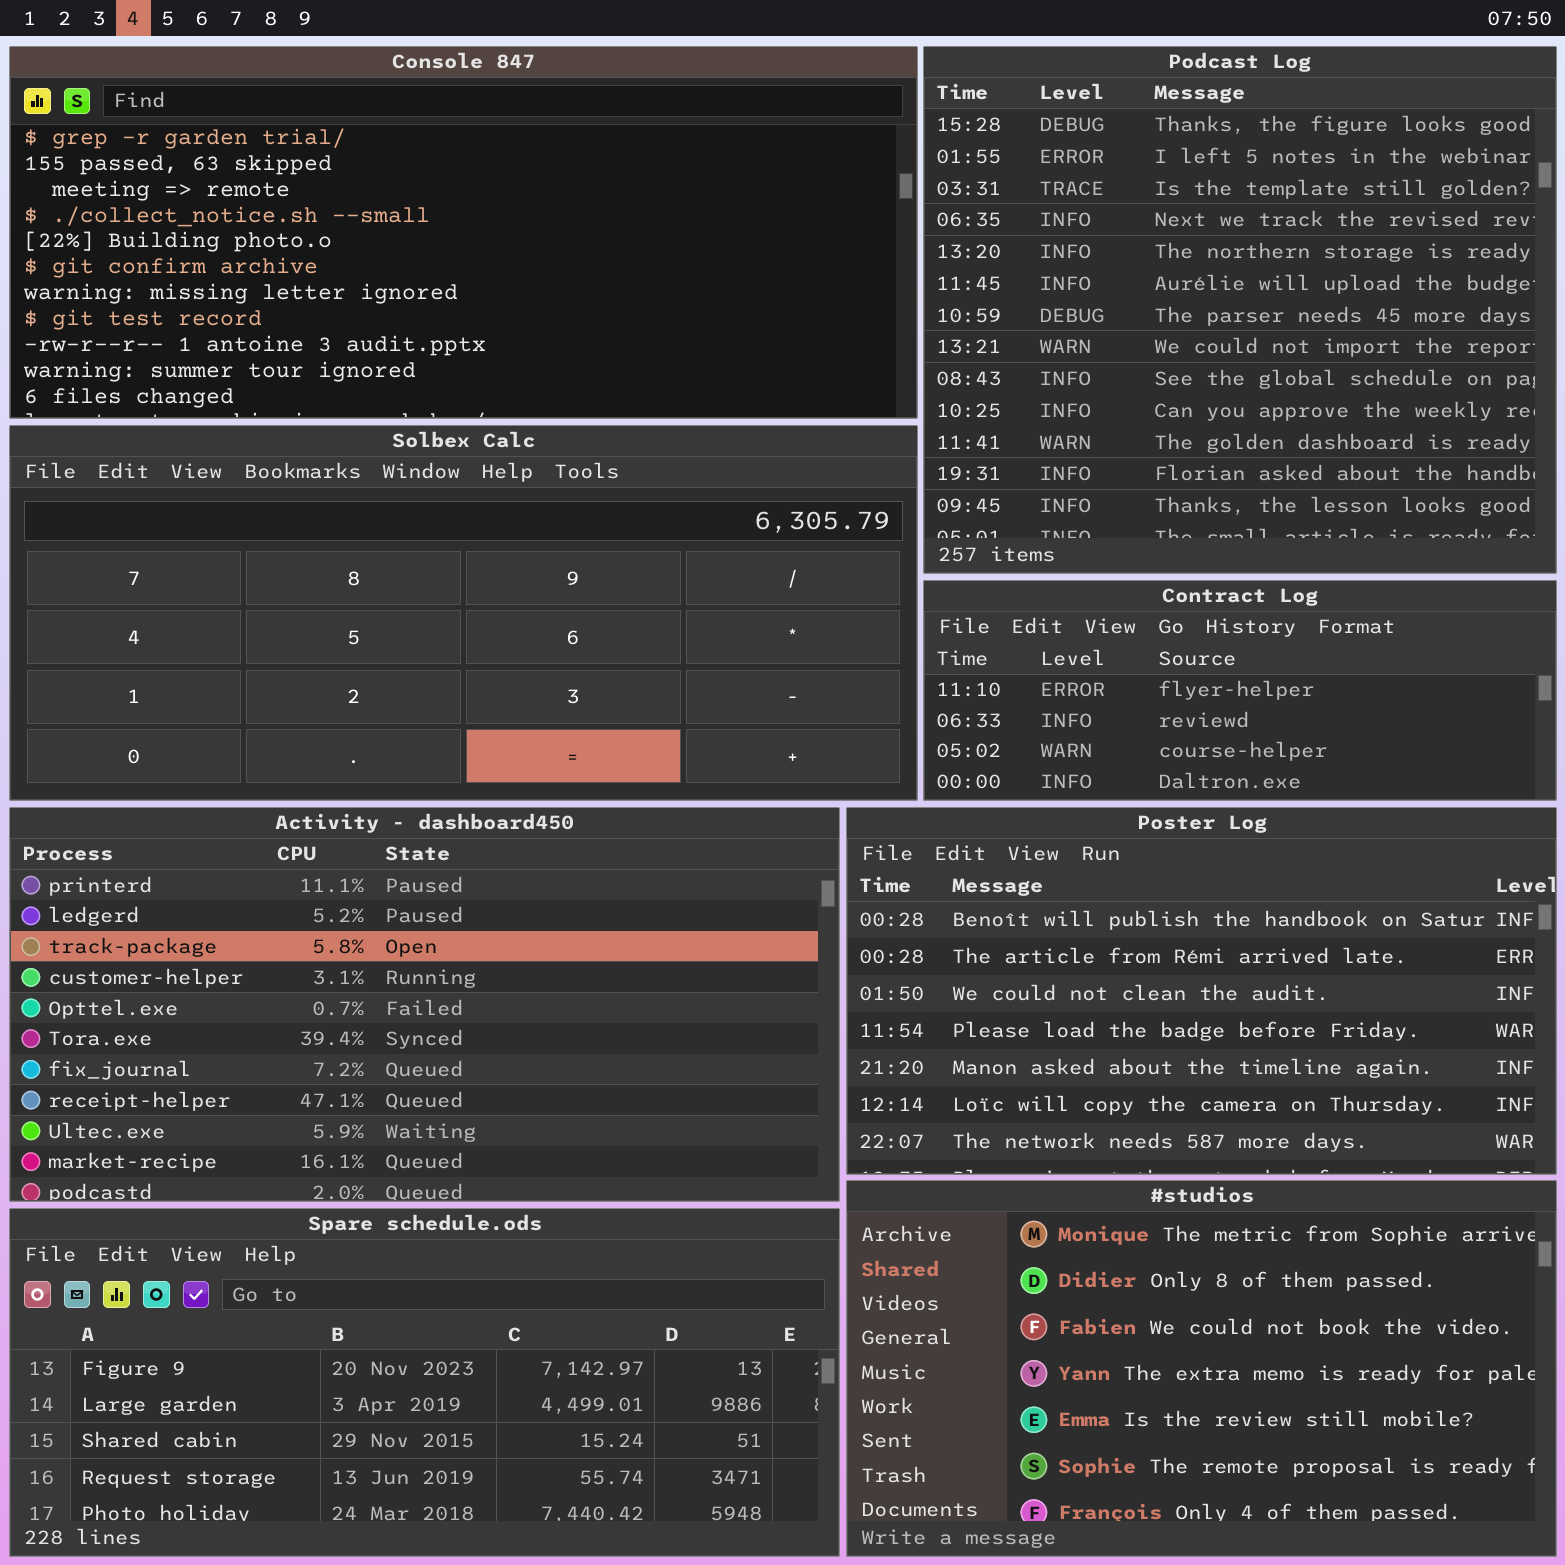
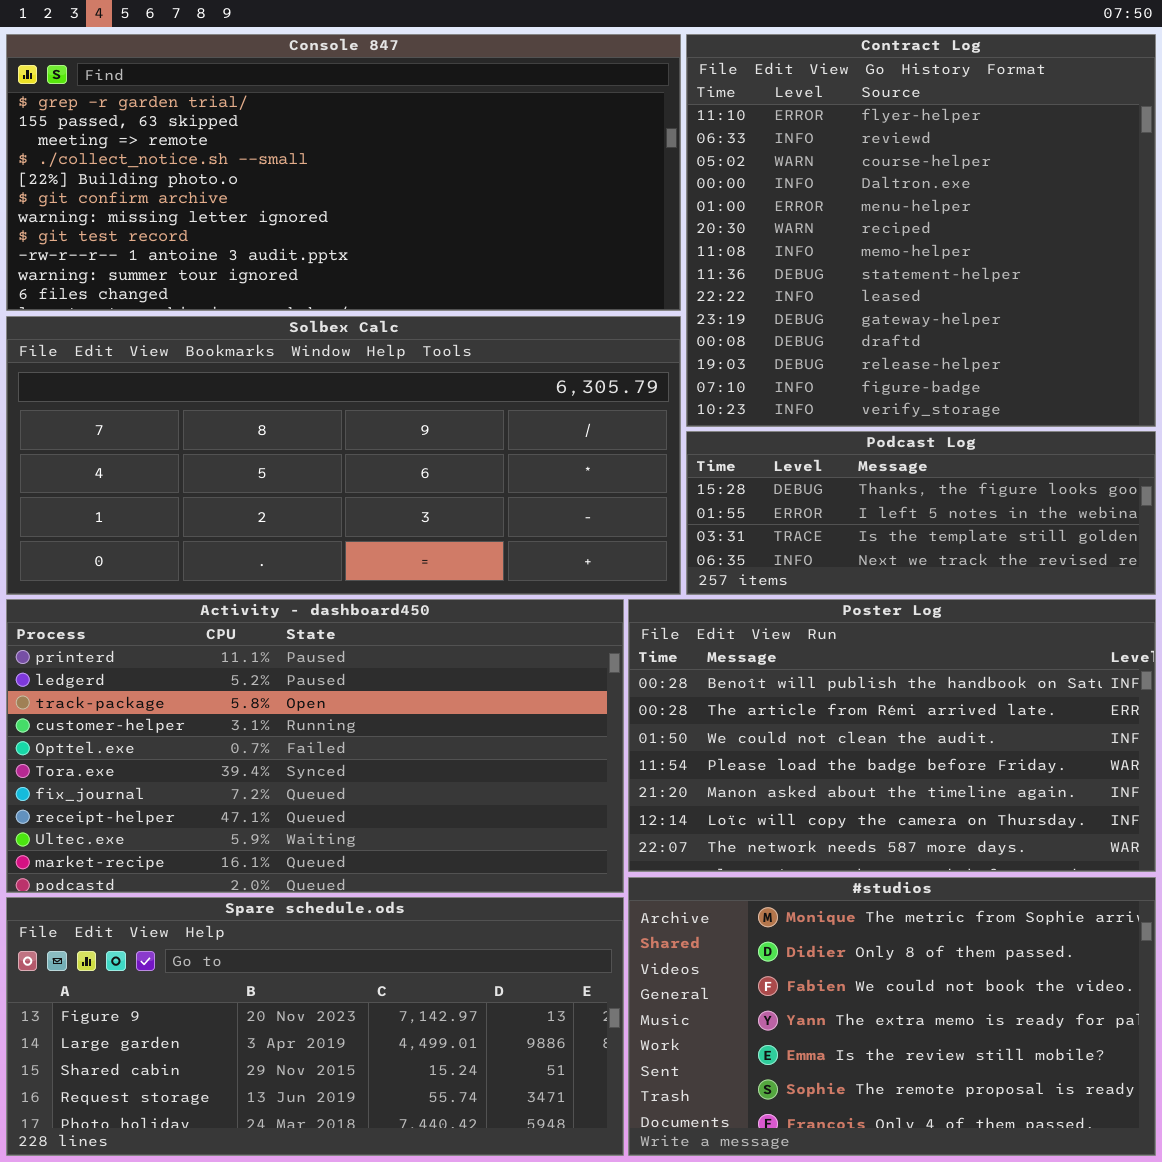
Podcast Log: [923,46,1557,574] -> [686,431,1156,595], moved, resized
Contract Log: [923,580,1557,801] -> [686,34,1156,427], moved, resized

